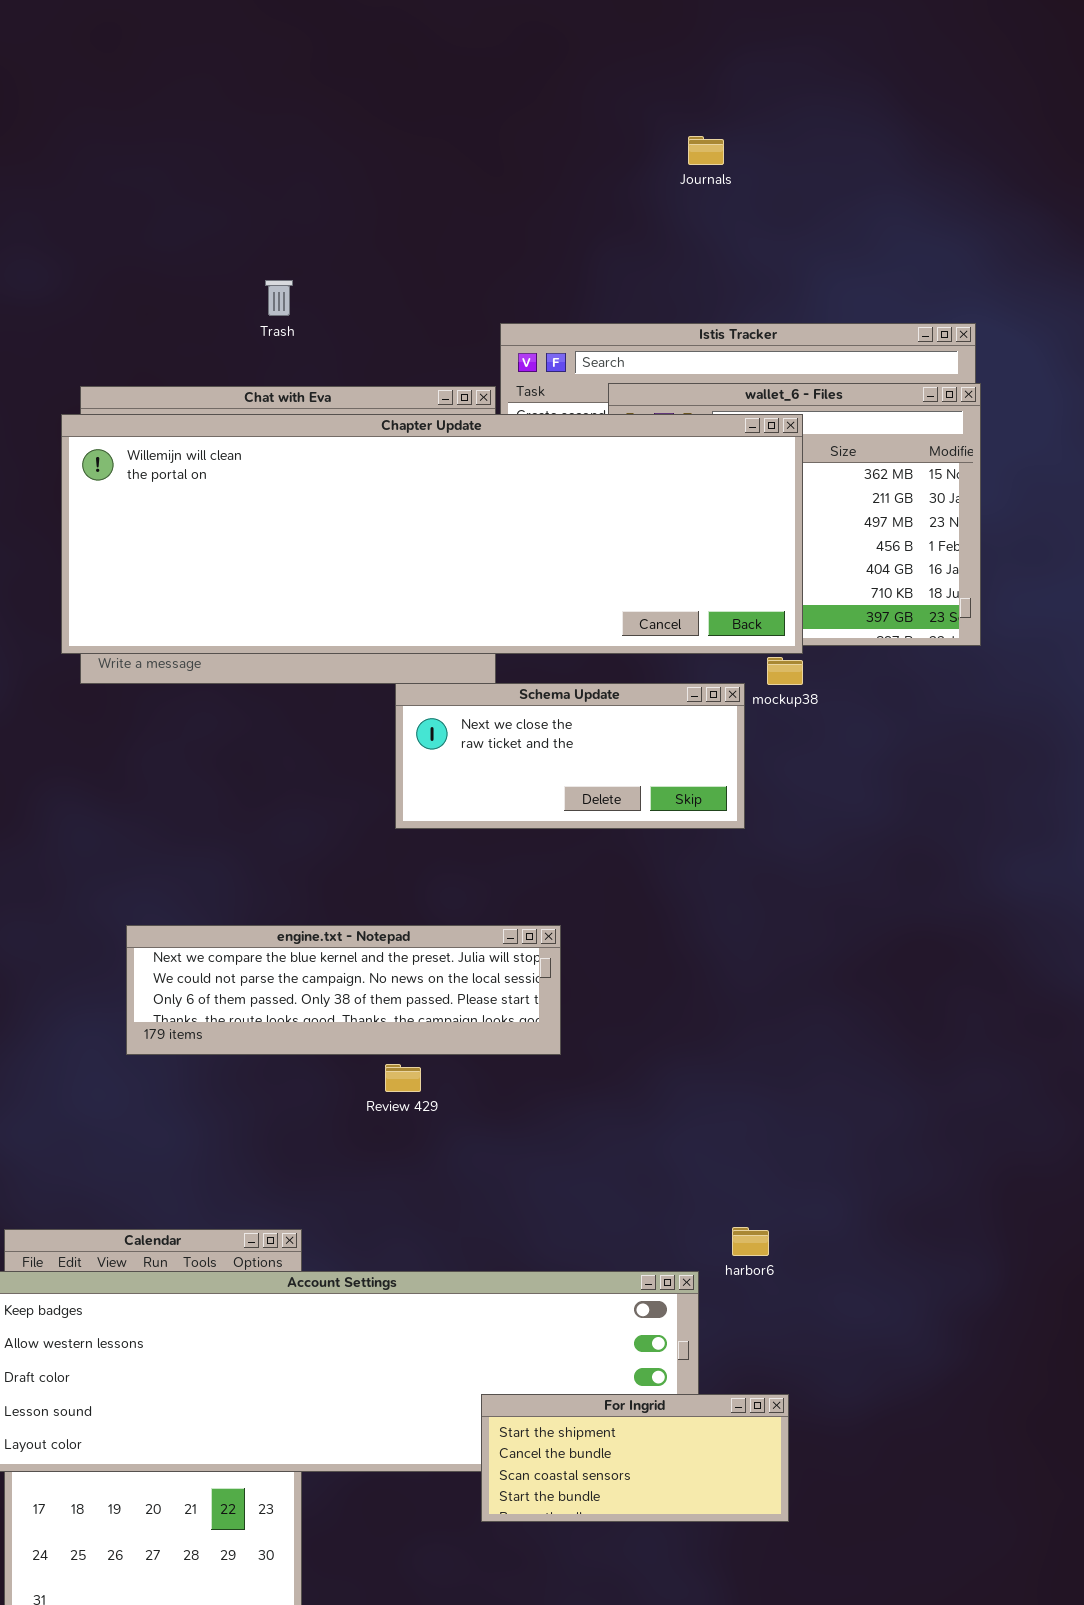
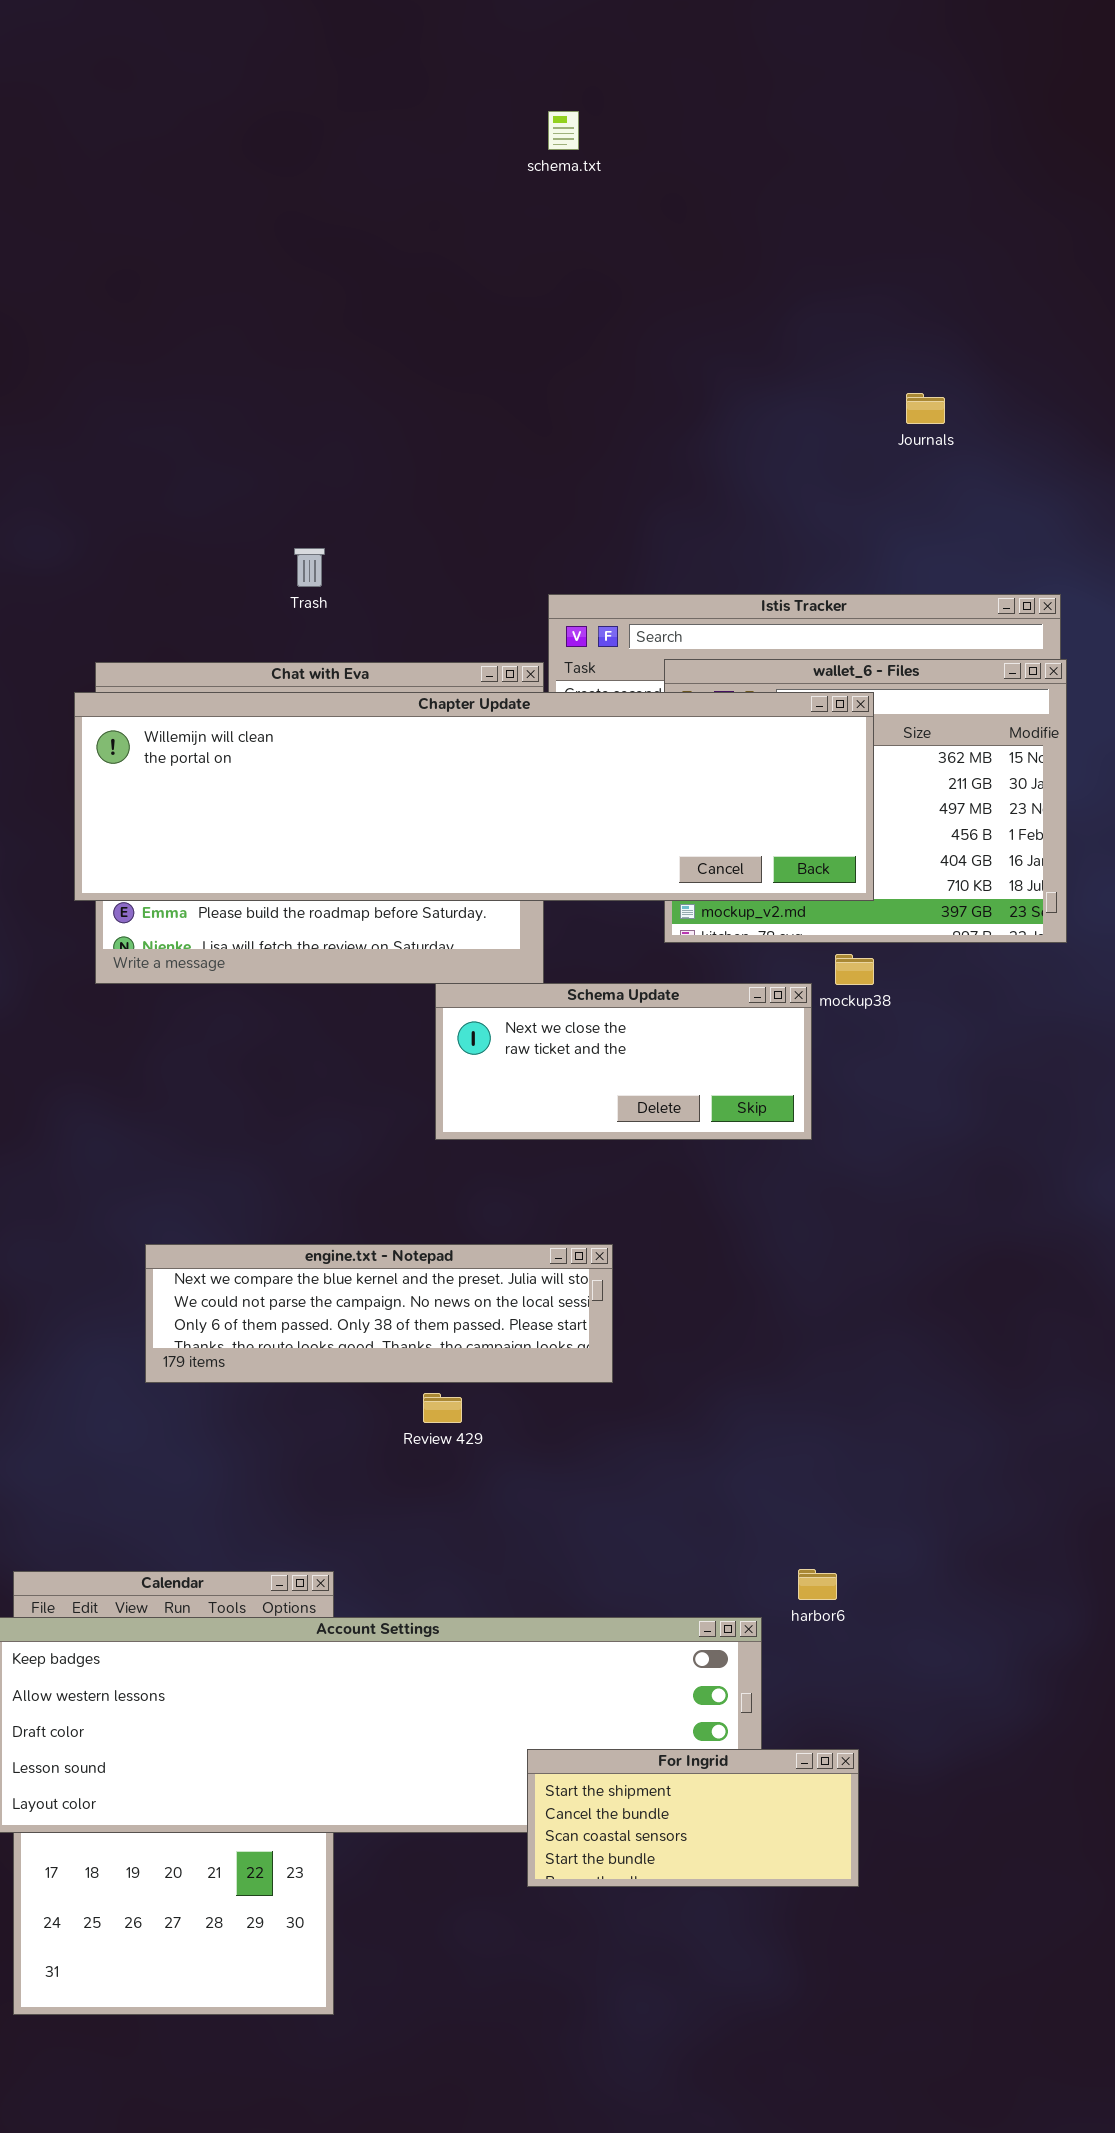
Journals: [688,136,724,165] -> [906,393,945,424], moved
Chapter Update: [61,414,803,654] -> [74,692,874,901], resized

